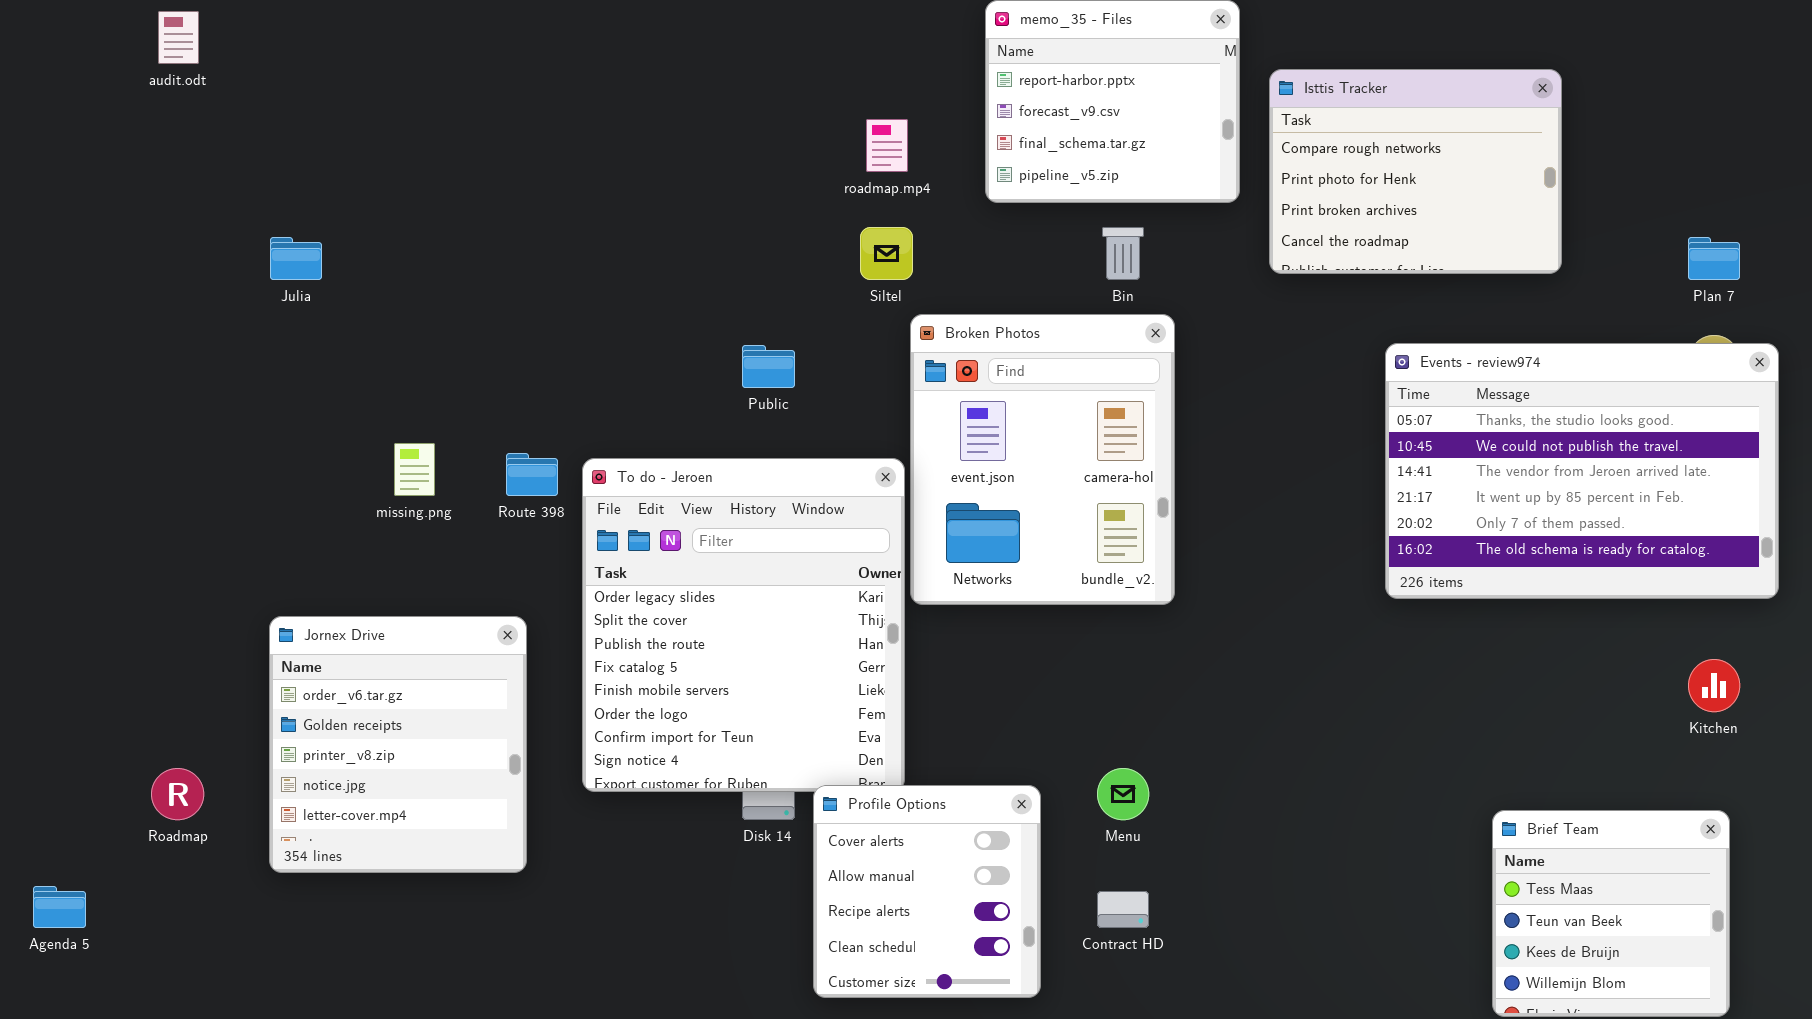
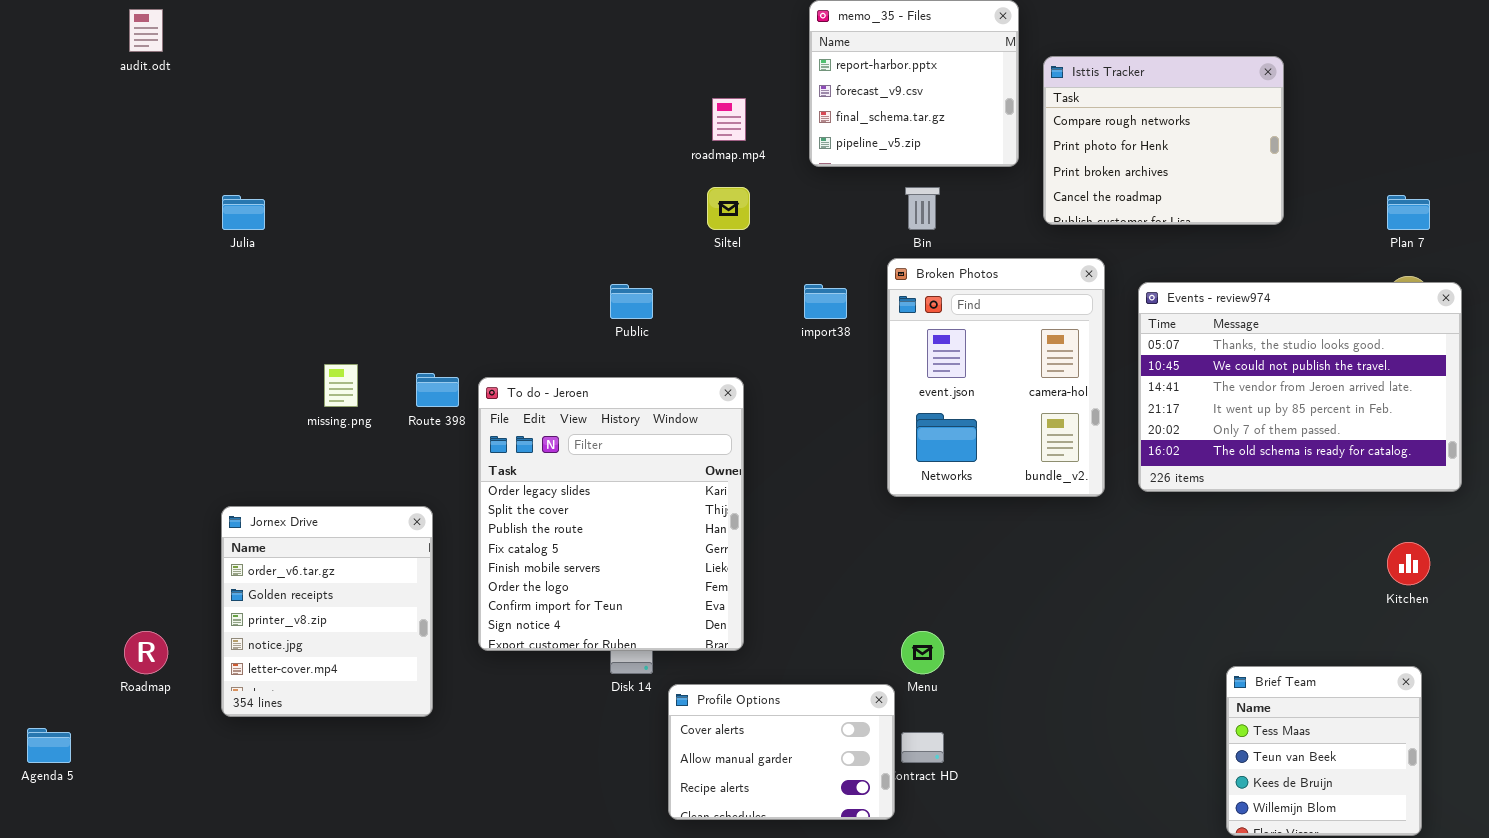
Broken Photos: [910,314,1175,605] -> [887,258,1105,497], moved
Profile Options: [813,785,1041,998] -> [668,684,895,820], resized

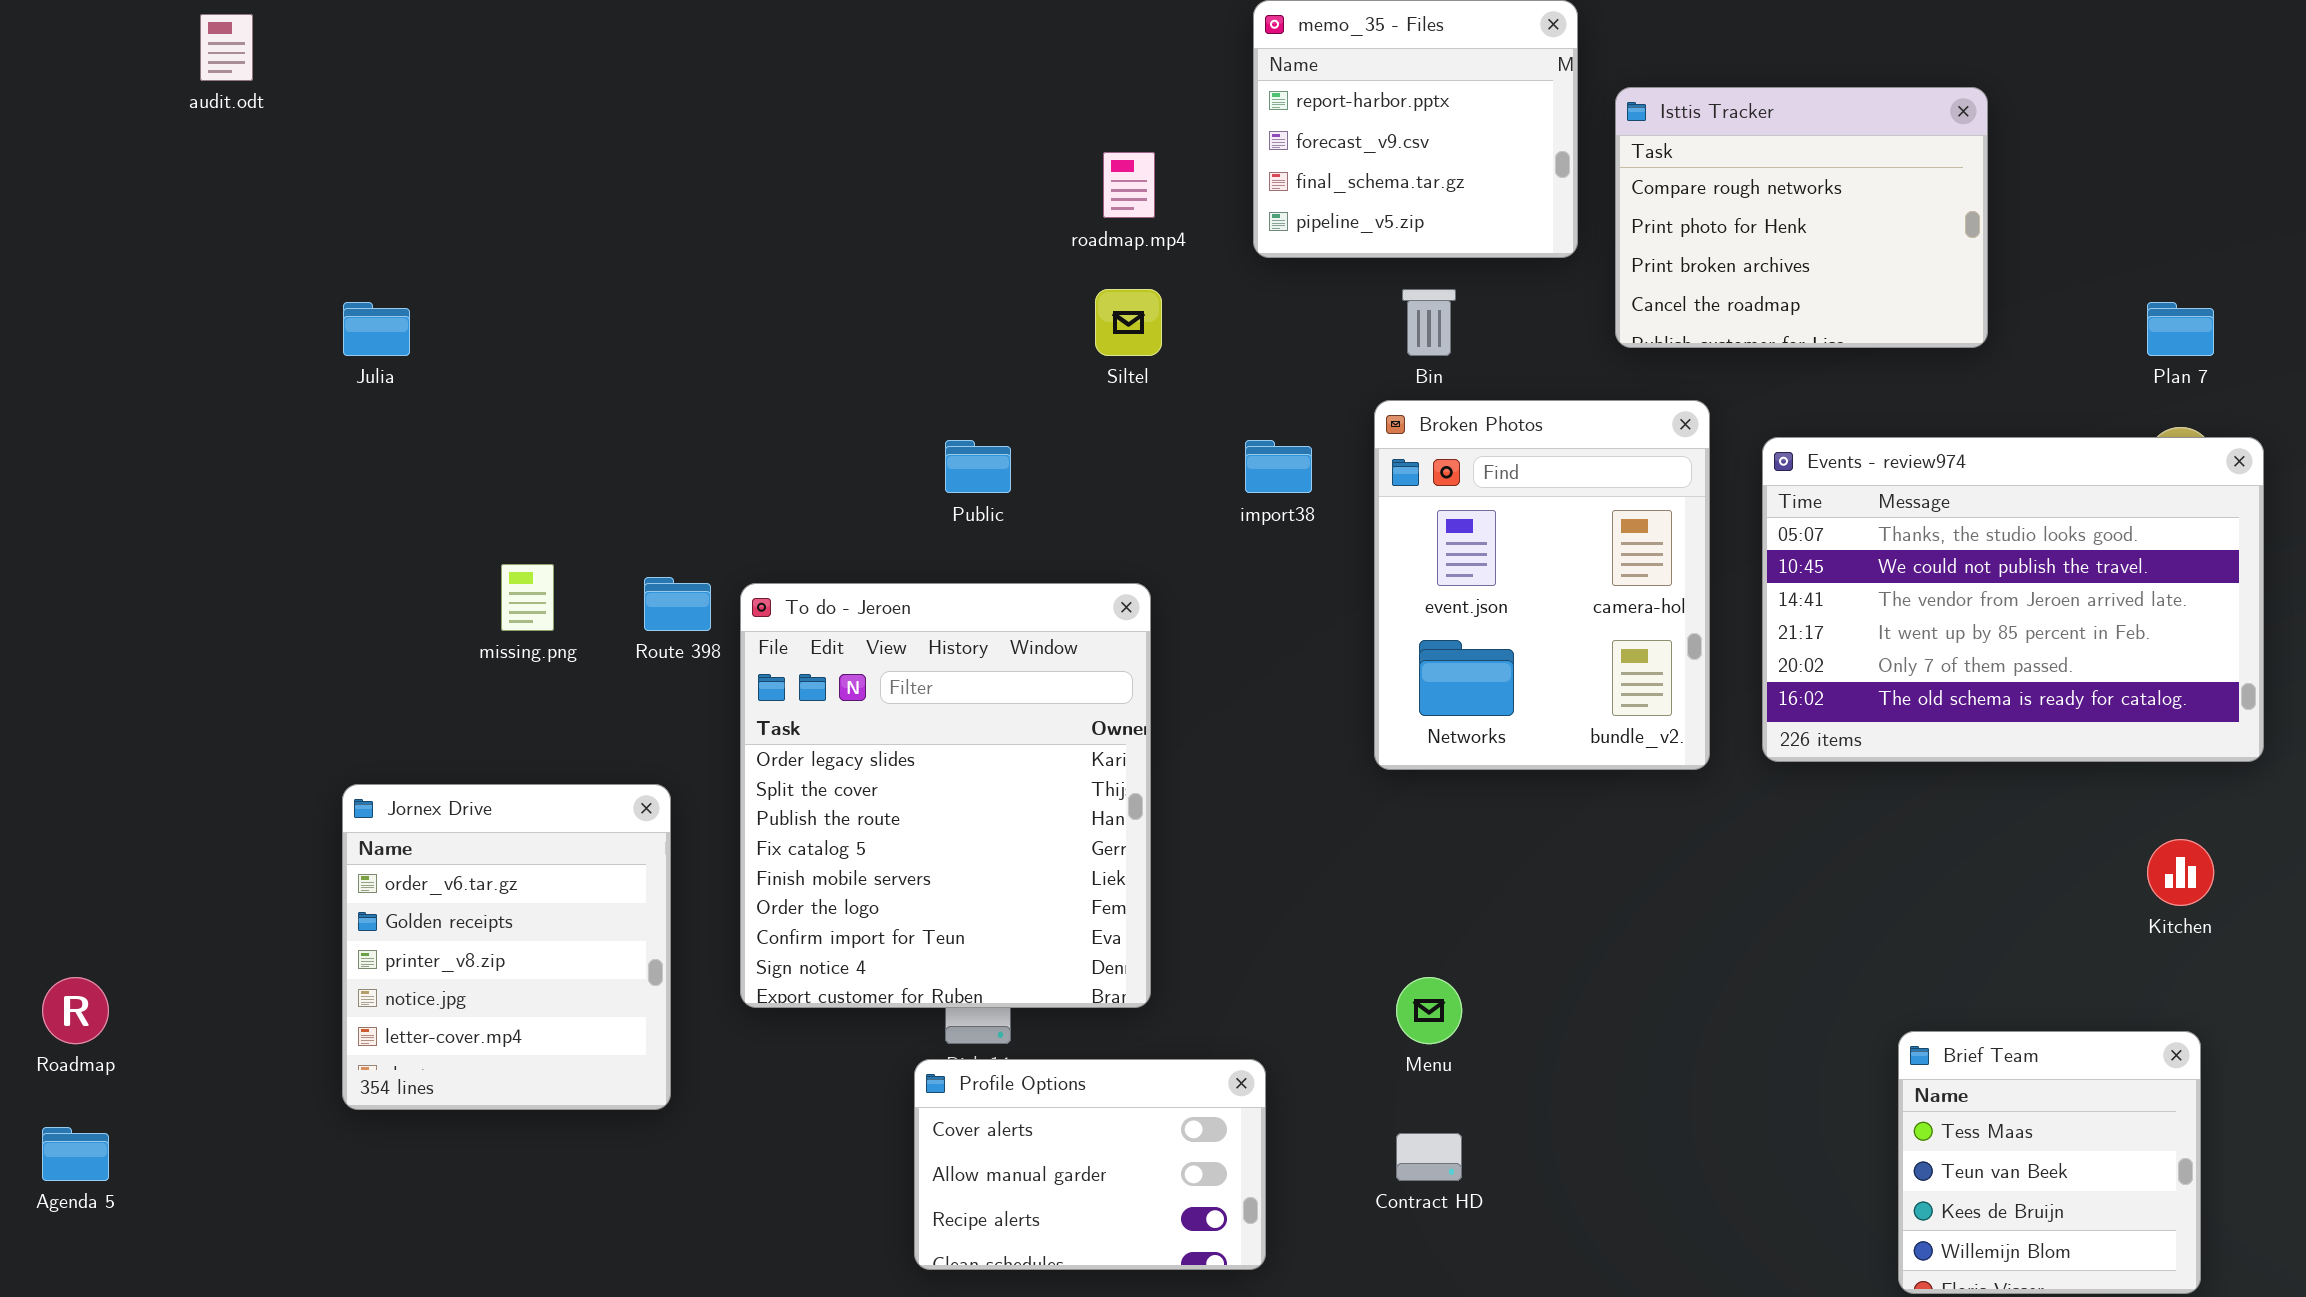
Roadmap: [124,631,168,674] -> [42,977,109,1044], moved
Profile Options: [668,684,895,820] -> [914,1059,1266,1270], moved

